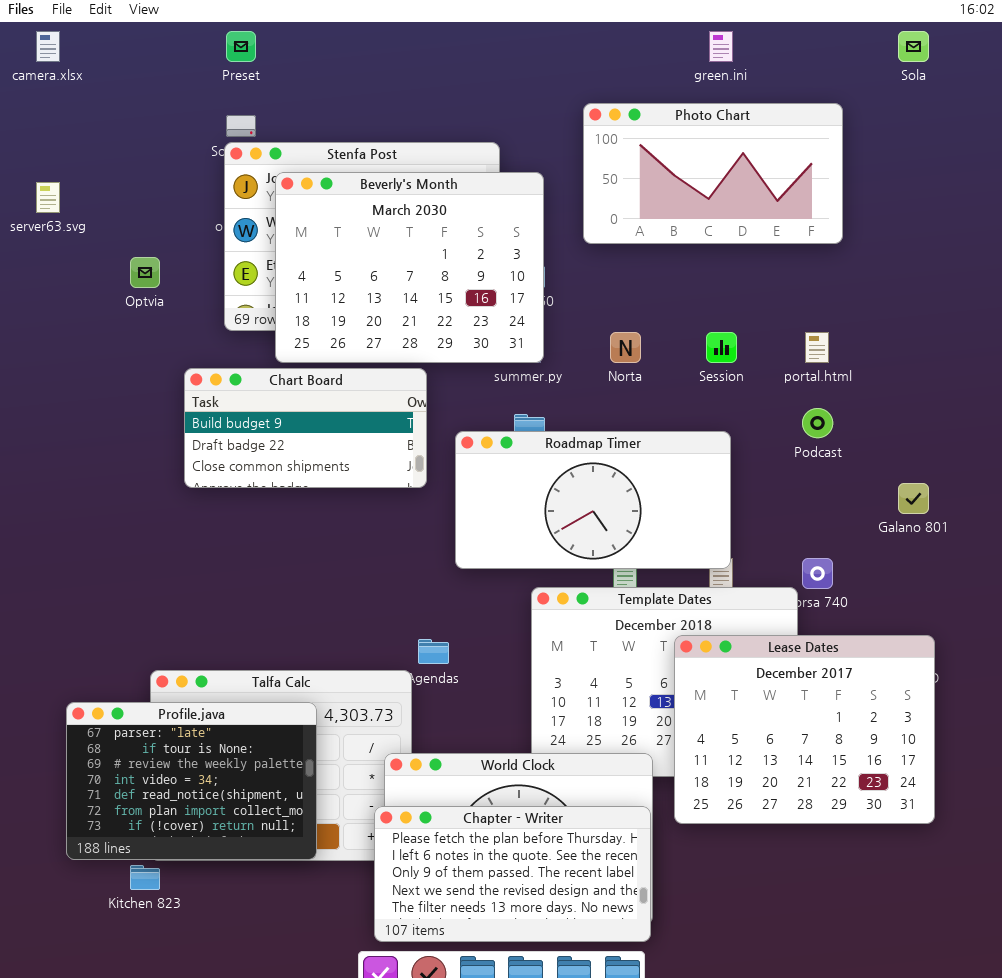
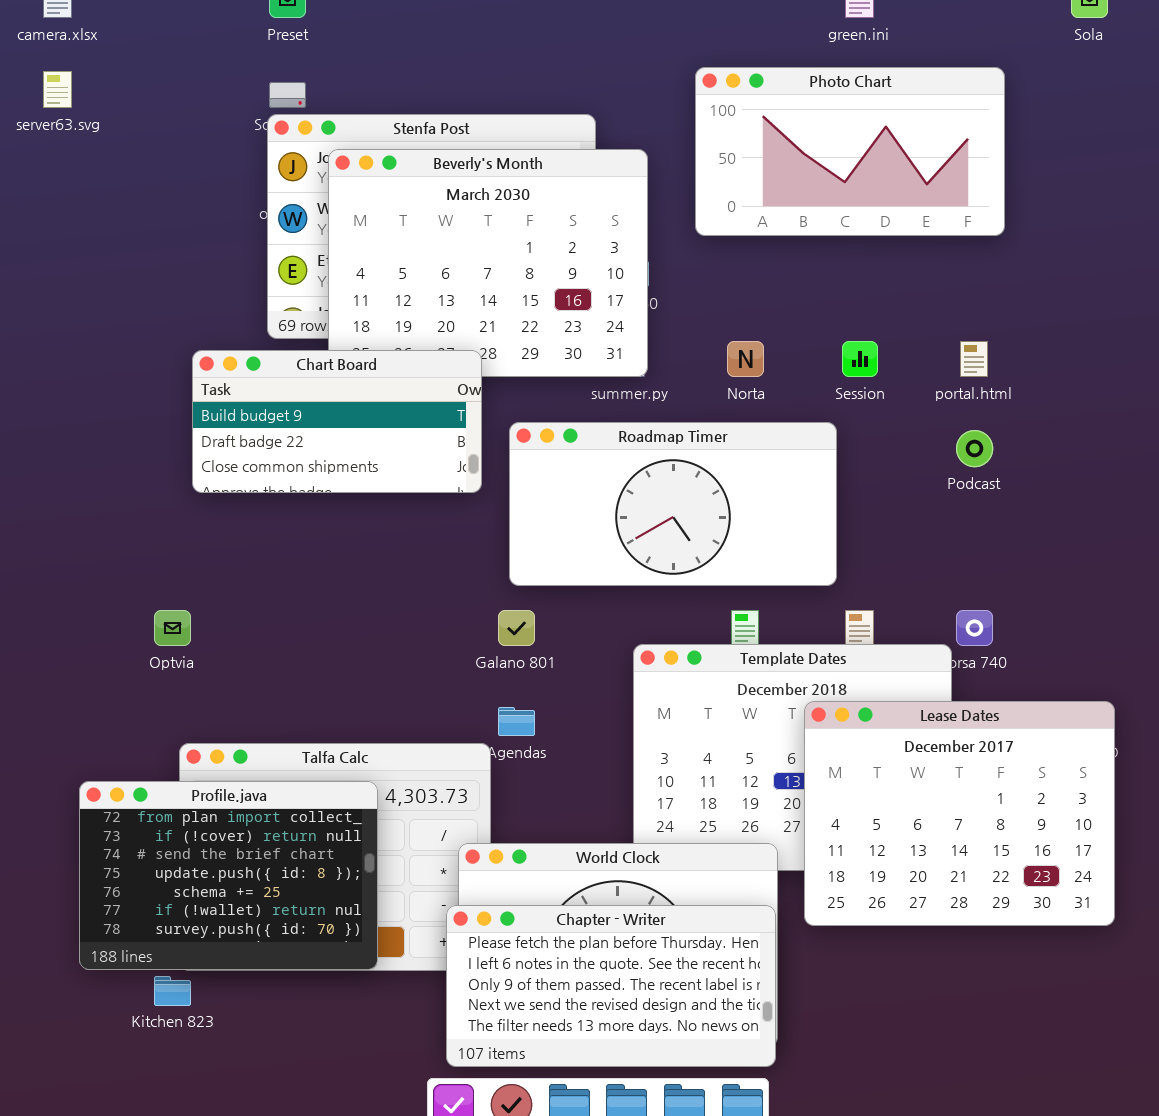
server63.svg: [36,182,60,213] -> [43,71,72,108], moved
Optvia: [130,257,160,288] -> [154,610,191,646], moved
Chart Board: [184,368,427,488] -> [192,350,482,493], moved
Roadmap Timer: [455,431,731,569] -> [509,422,837,586], moved
Galano 801: [898,483,929,514] -> [498,610,535,646], moved
Profile.java: [66,702,317,860] -> [79,781,378,970], scrolled down 5 rows

